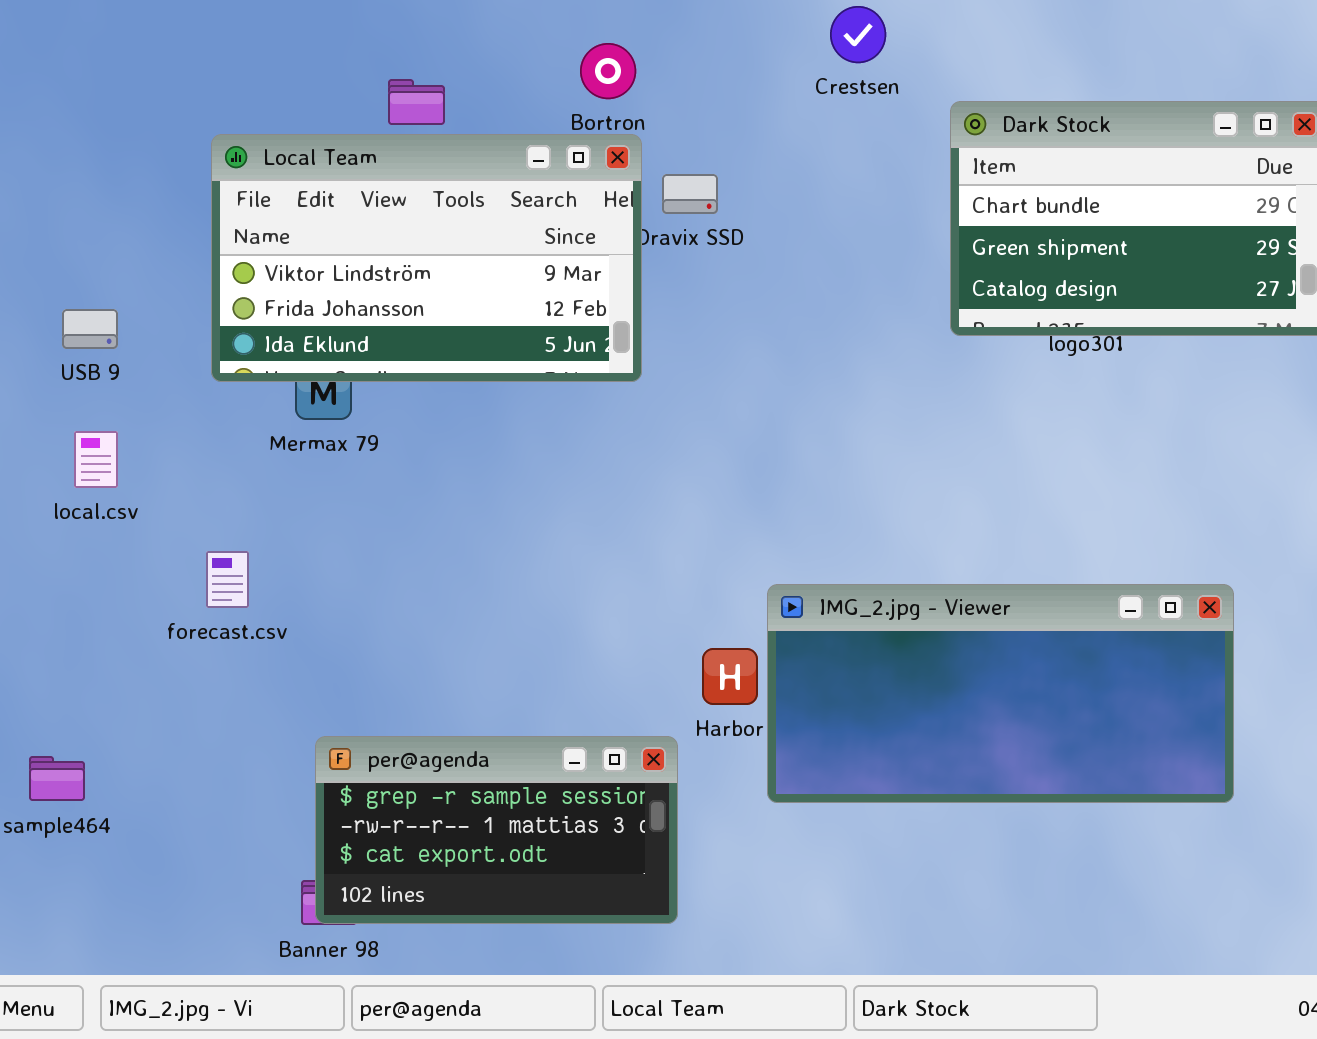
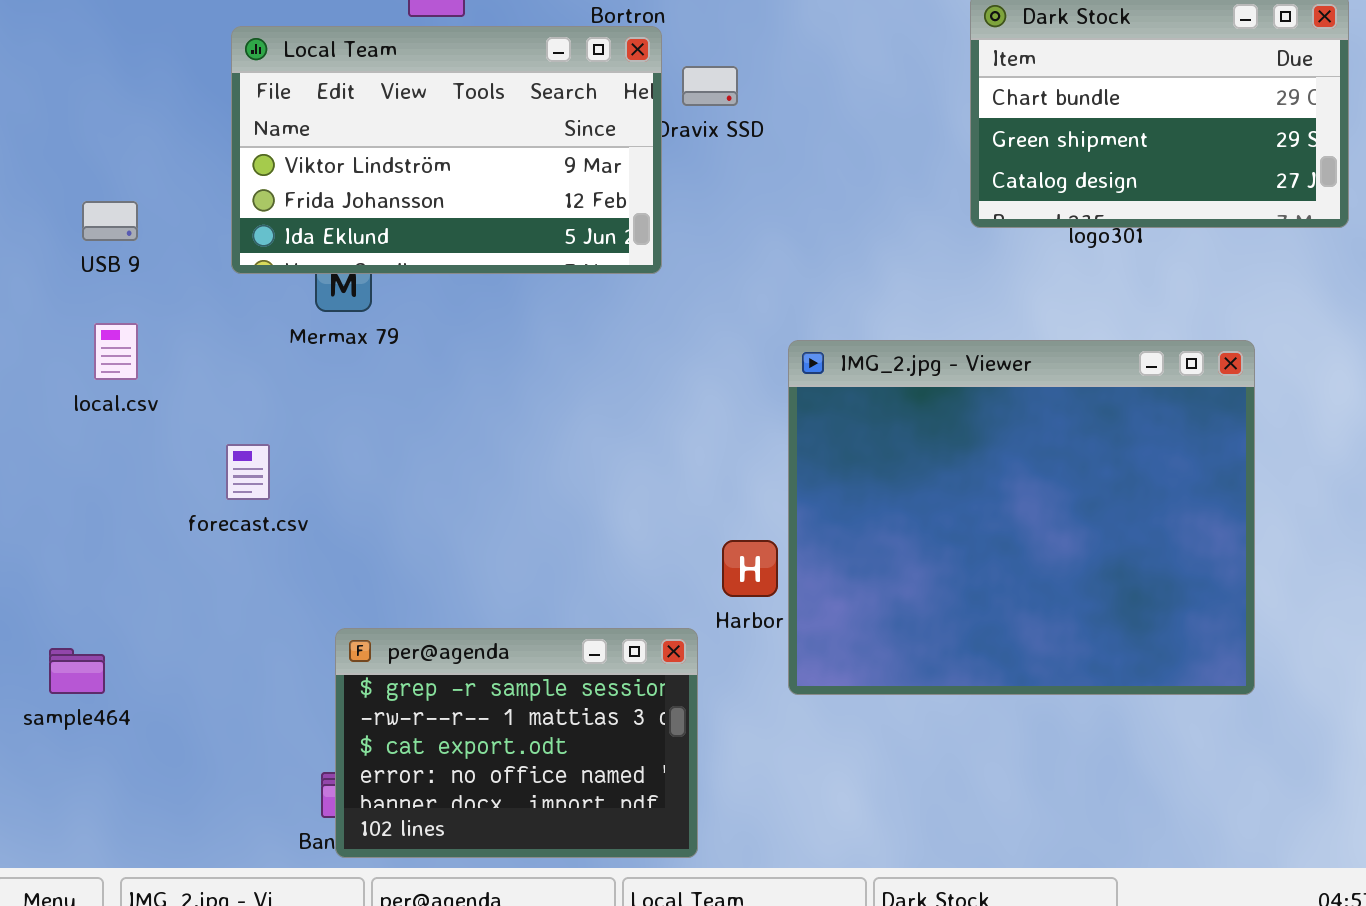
IMG_2.jpg - Viewer: [767,584,1234,803] -> [788,340,1255,695], resized
per@agenda: [315,736,678,924] -> [335,628,698,858], resized

